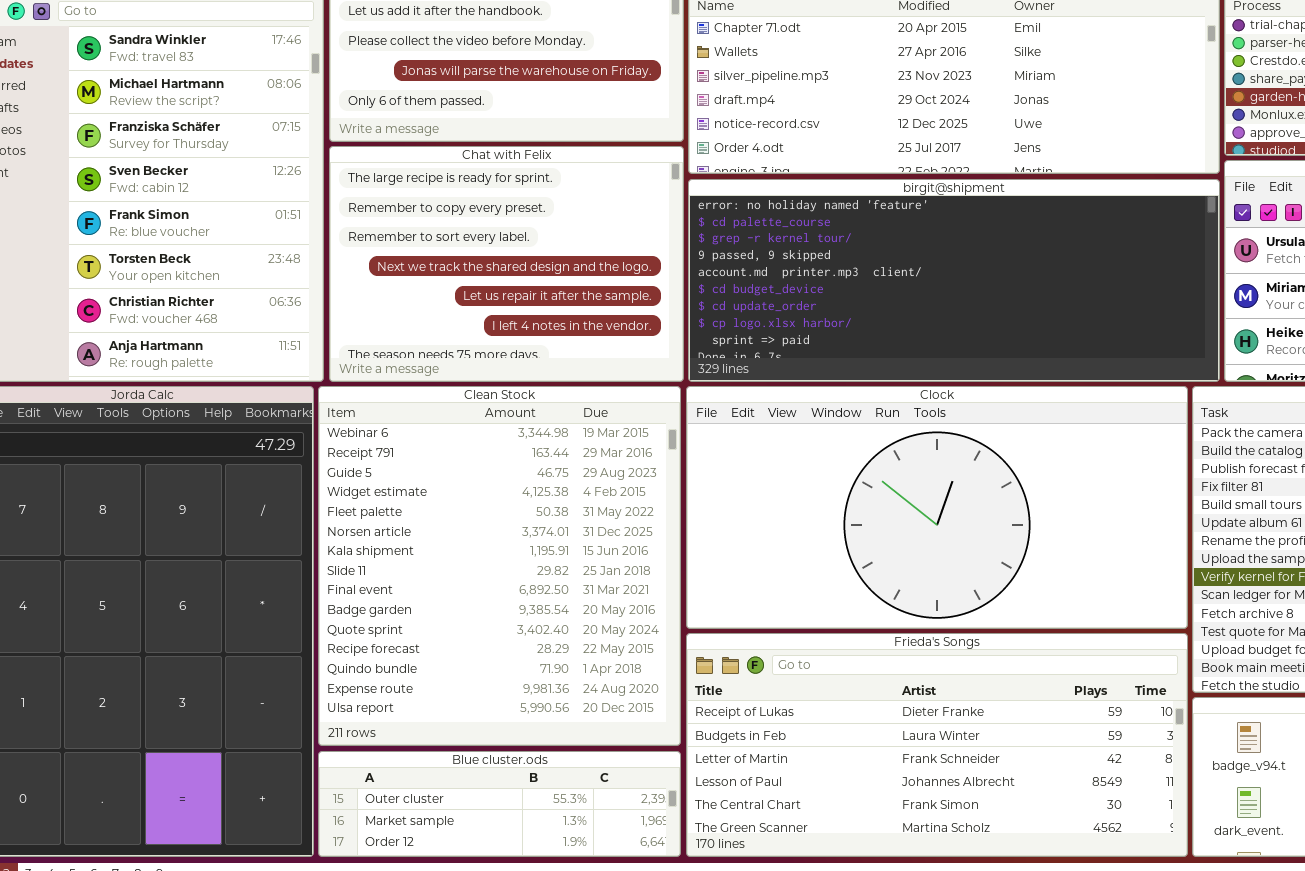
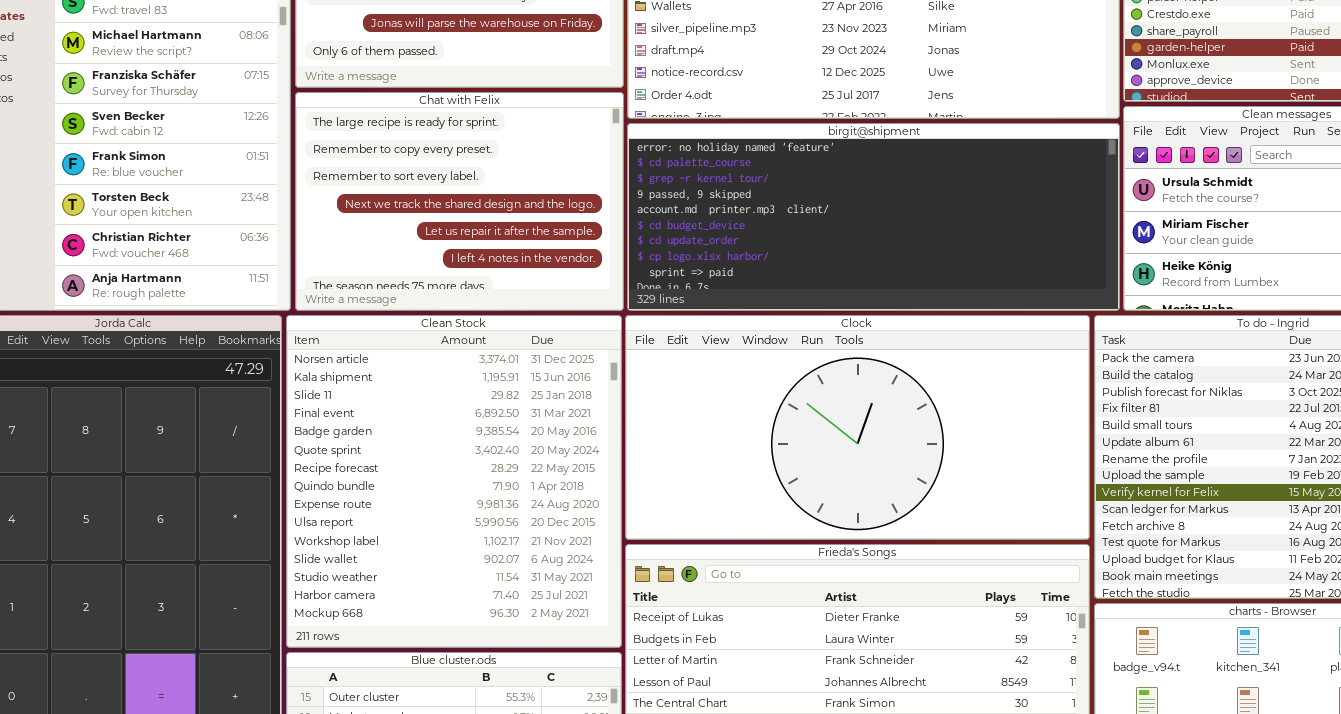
Clean Stock: [318,386,681,746] -> [286,315,622,648], scrolled down 5 rows

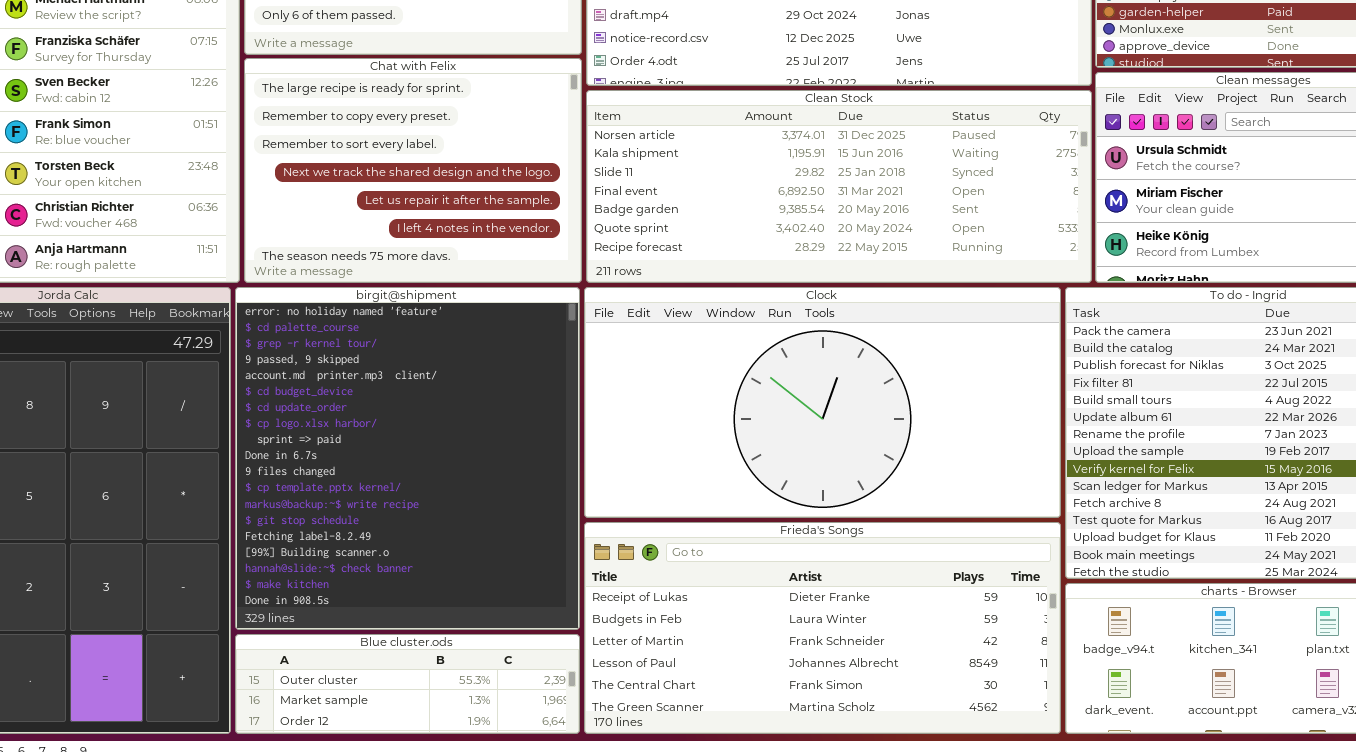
birgit@shipment: [627,123,1120,311] -> [235,287,580,630], moved, resized
Clean Stock: [286,315,622,648] -> [586,90,1092,283], moved, resized

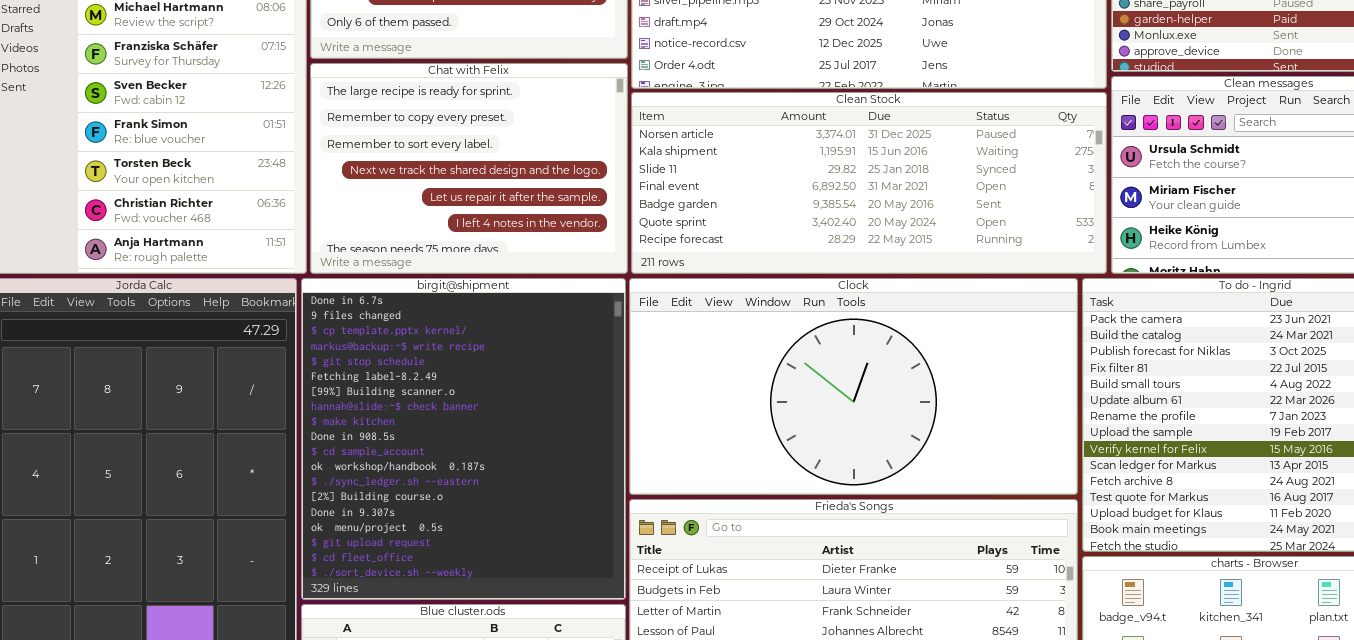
birgit@shipment: [235,287,580,630] -> [301,278,626,600], scrolled down 9 rows

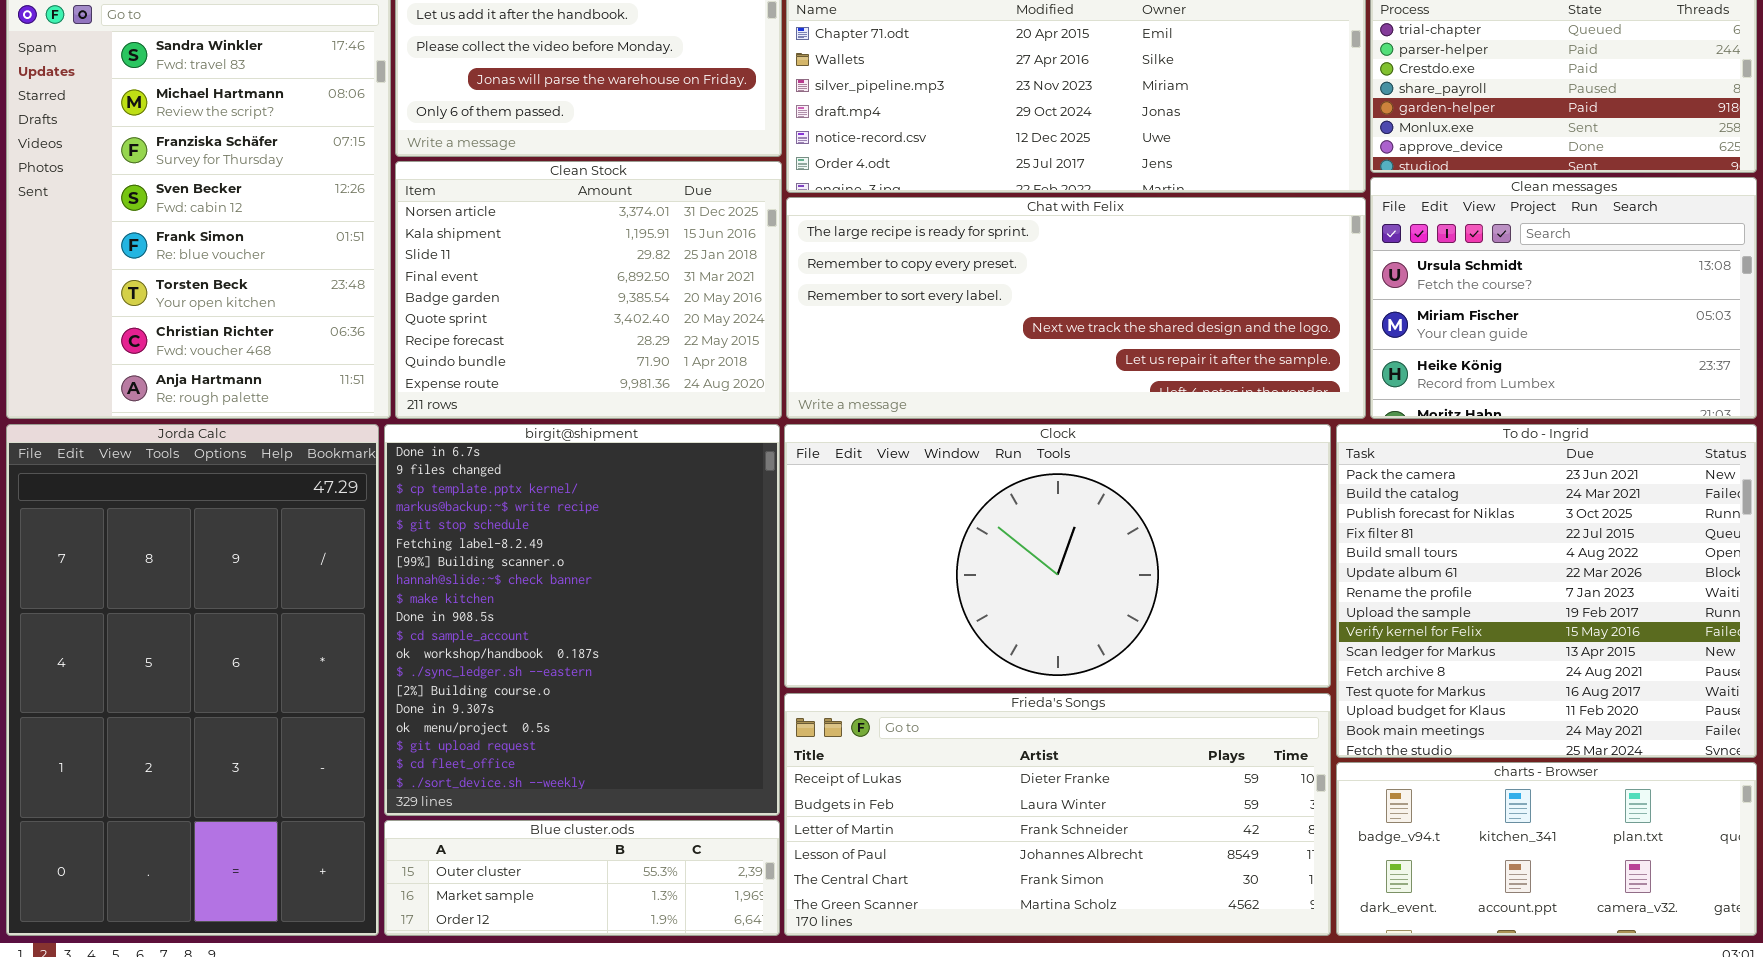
Chat with Felix: [310,63,628,274] -> [786,197,1366,419], moved, resized
Clean Stock: [631,92,1107,274] -> [395,161,782,419], moved, resized

